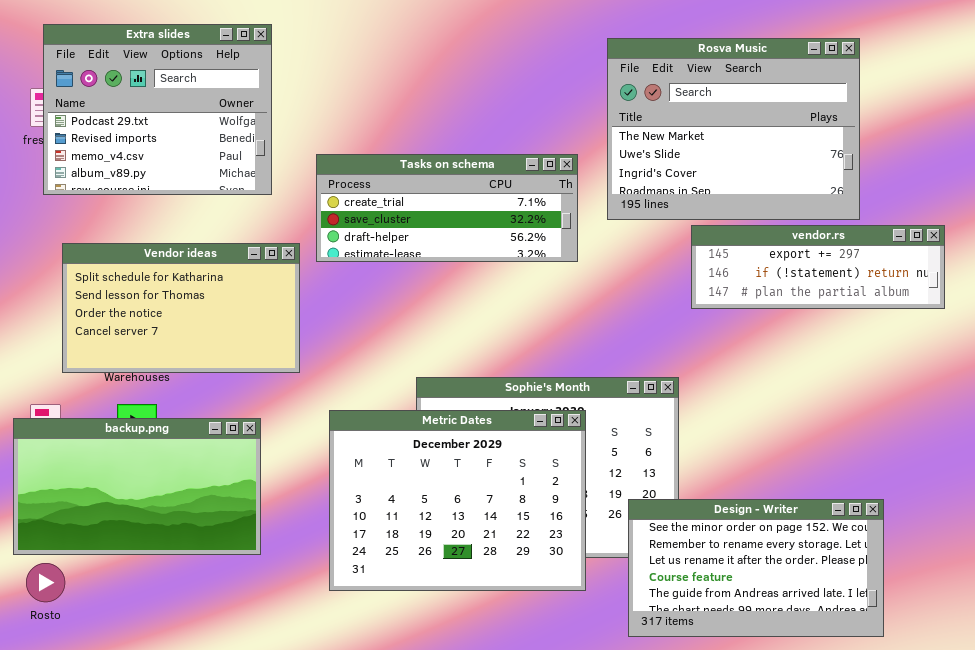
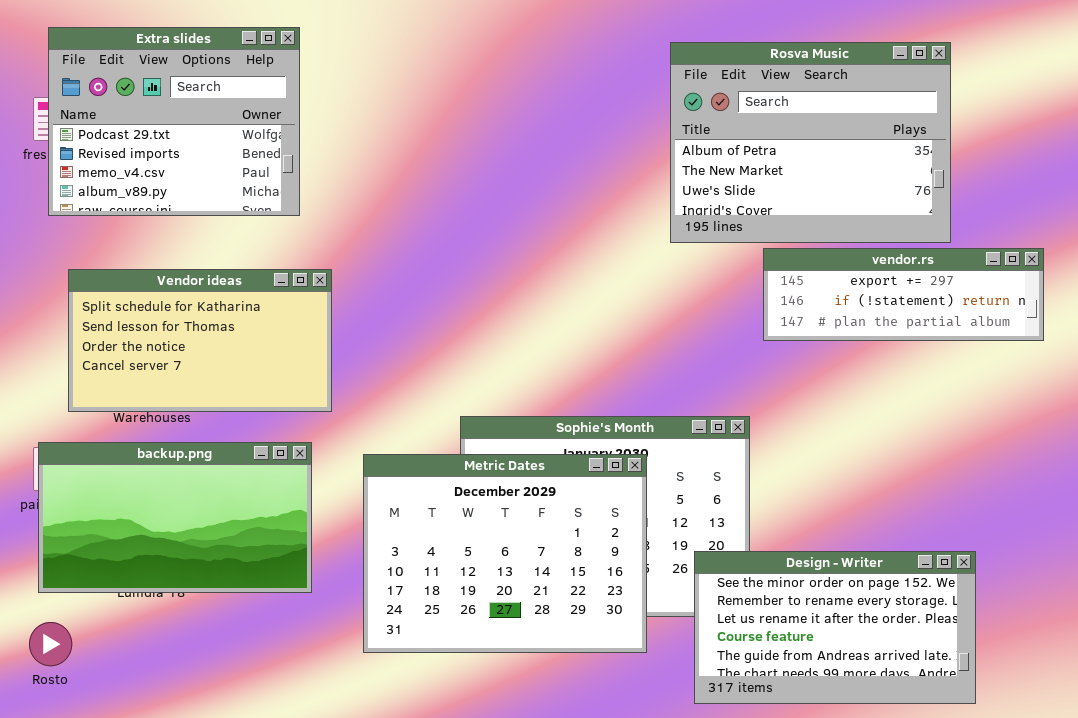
Rosva Music: [607,38,860,220] -> [670,42,951,243], scrolled up 1 row
Tasks on schema: [316,154,578,262] -> none, closed
backup.png: [13,418,261,555] -> [38,442,312,593], moved

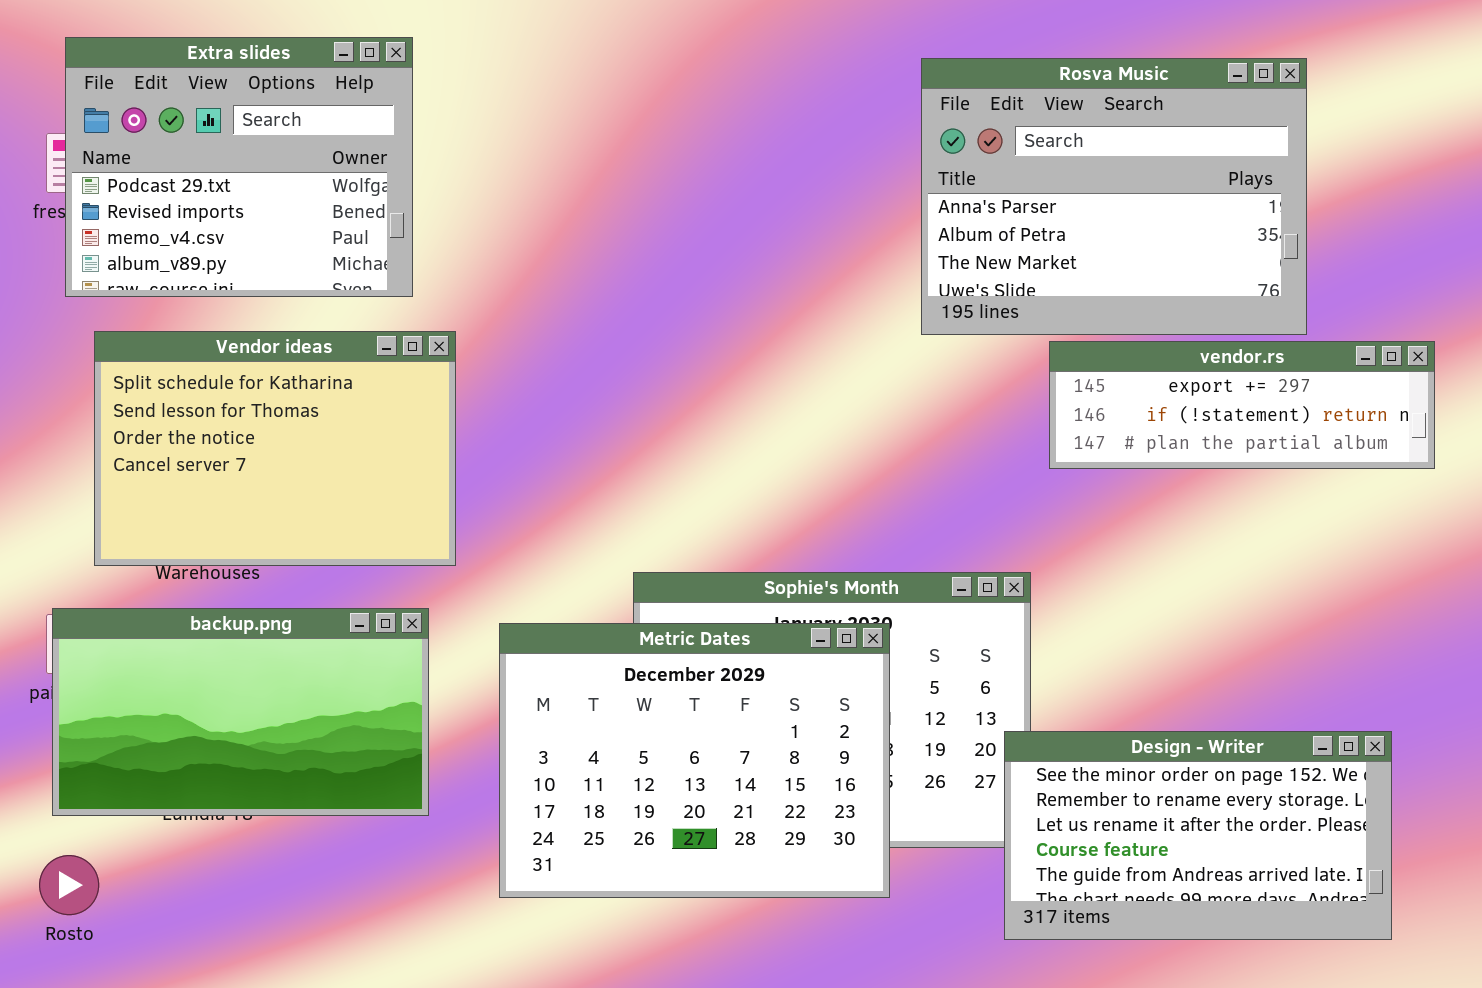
Rosva Music: [670,42,951,243] -> [921,58,1307,335], scrolled up 1 row
Vendor ideas: [68,269,332,412] -> [94,331,456,566], resized
Design - Writer: [694,551,976,704] -> [1004,731,1392,940], moved

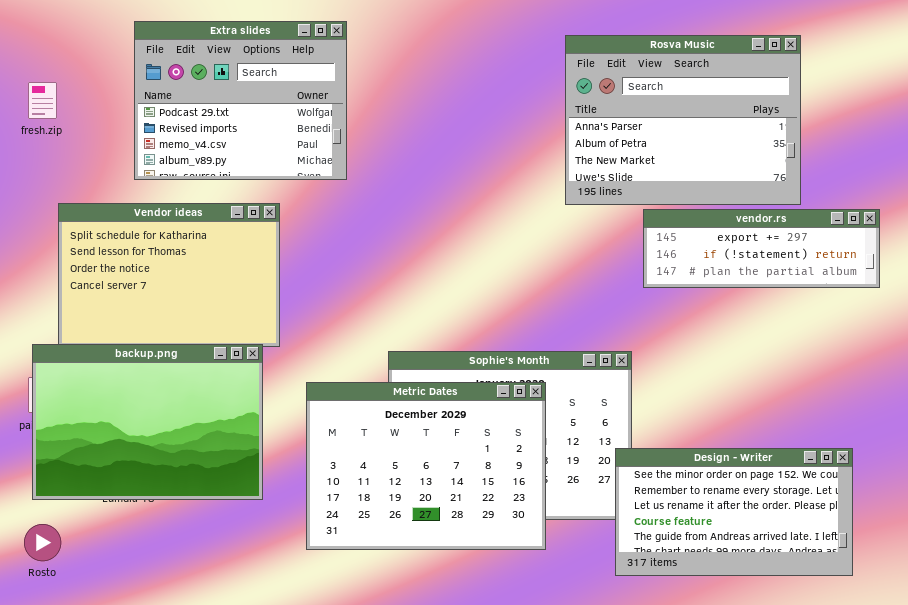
Extra slides: [65,37,413,297] -> [134,21,347,180], moved
backup.png: [52,608,429,816] -> [32,344,263,500], resized

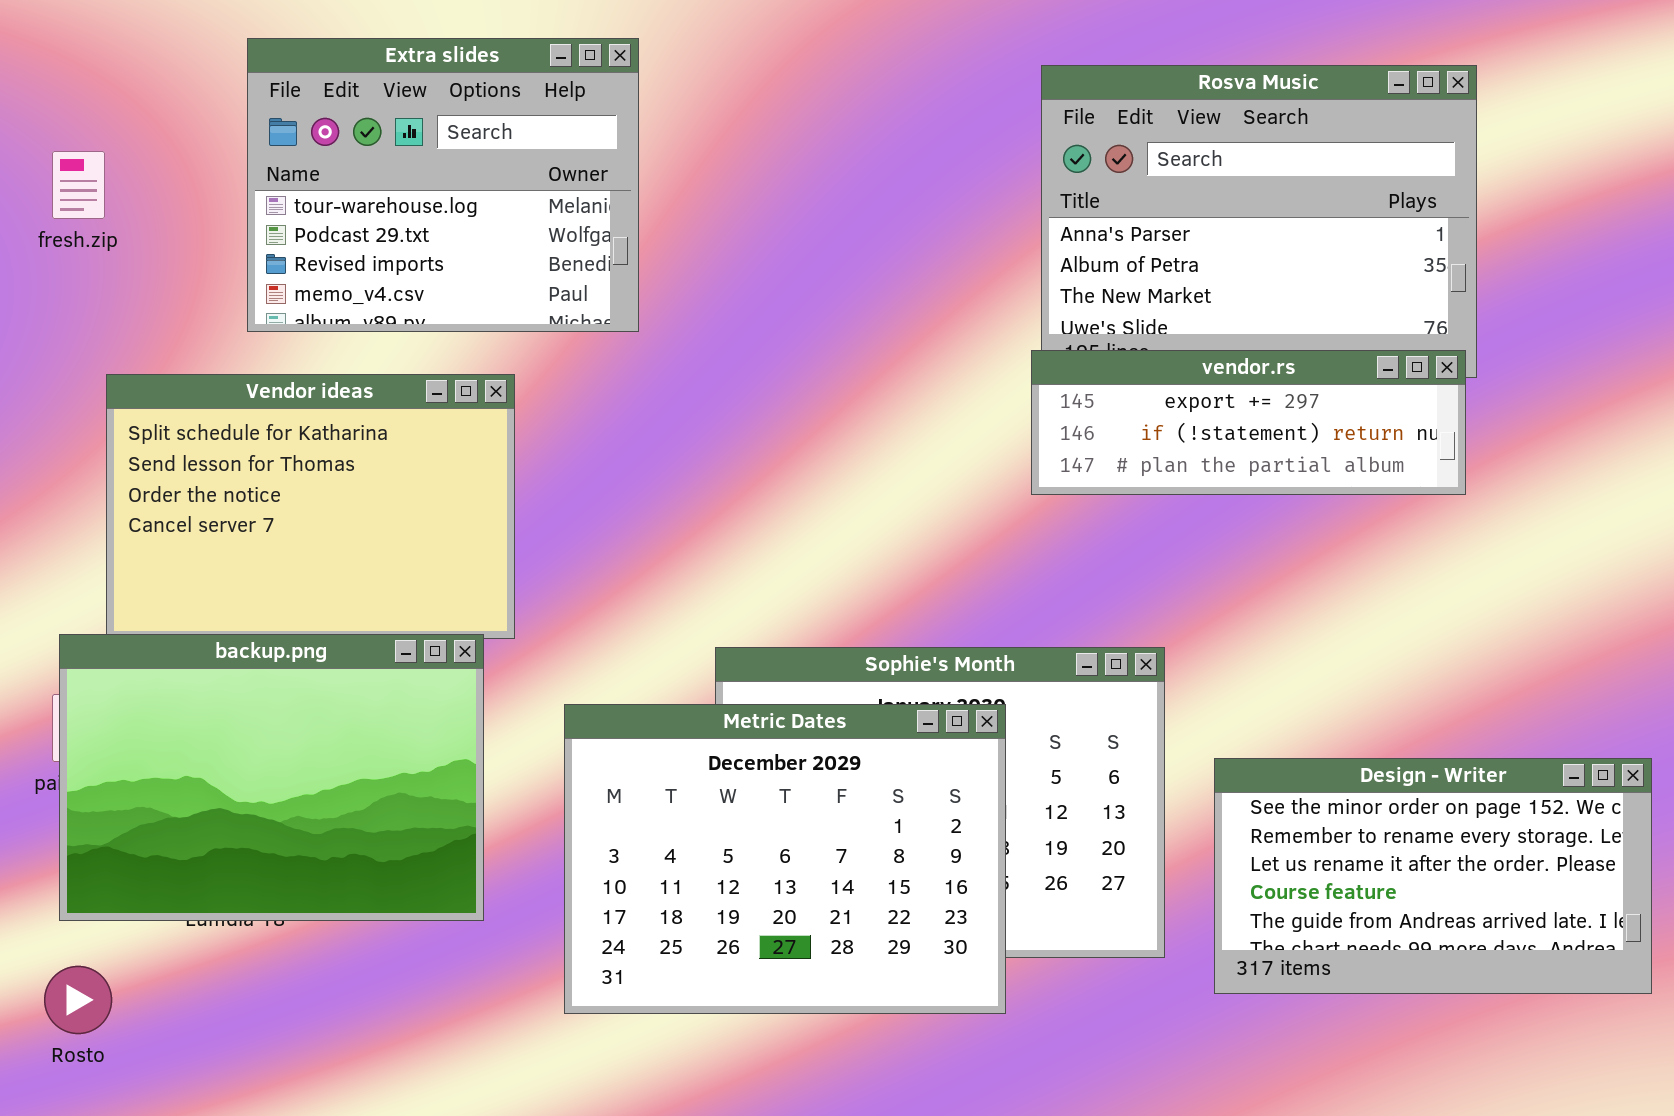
Extra slides: [134,21,347,180] -> [247,38,639,332], scrolled up 1 row
vendor.rs: [643,209,880,288] -> [1031,350,1466,495], moved
Design - Writer: [615,448,853,576] -> [1214,758,1652,994], moved

